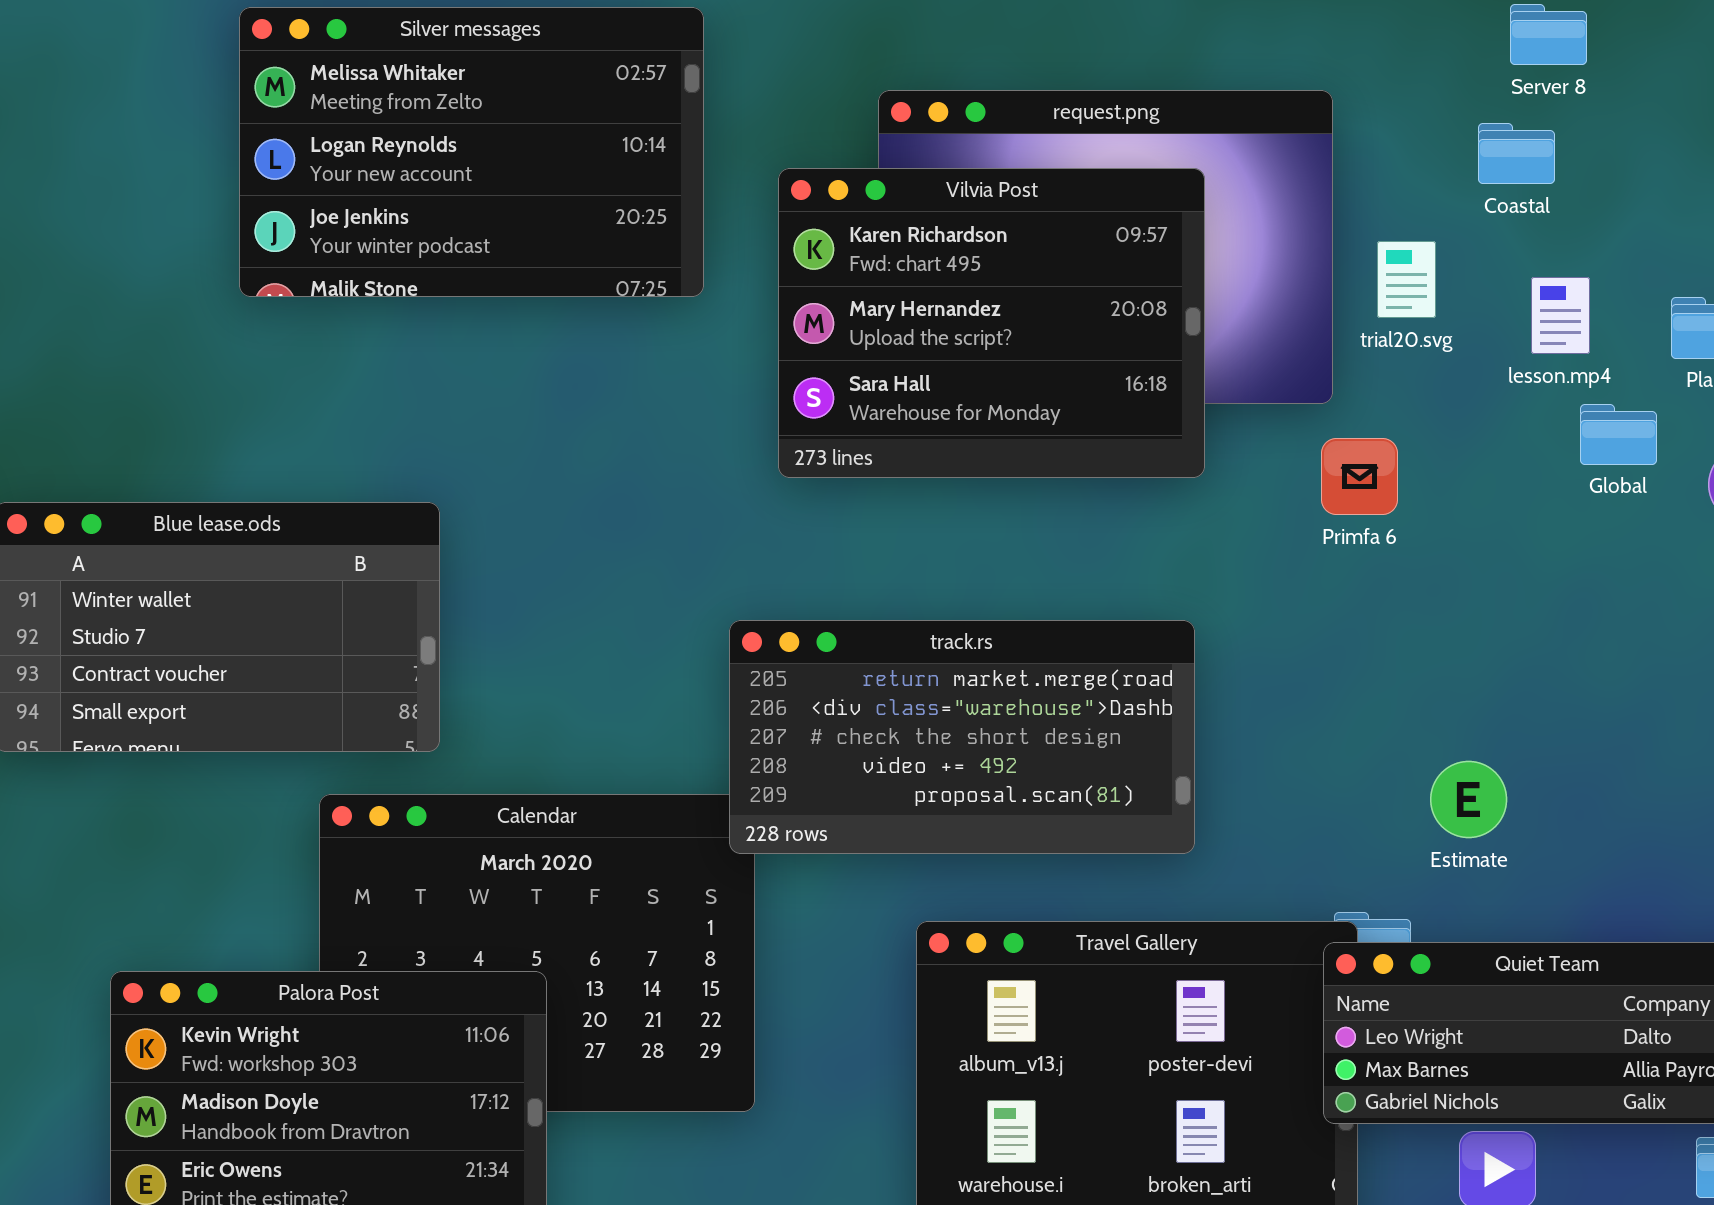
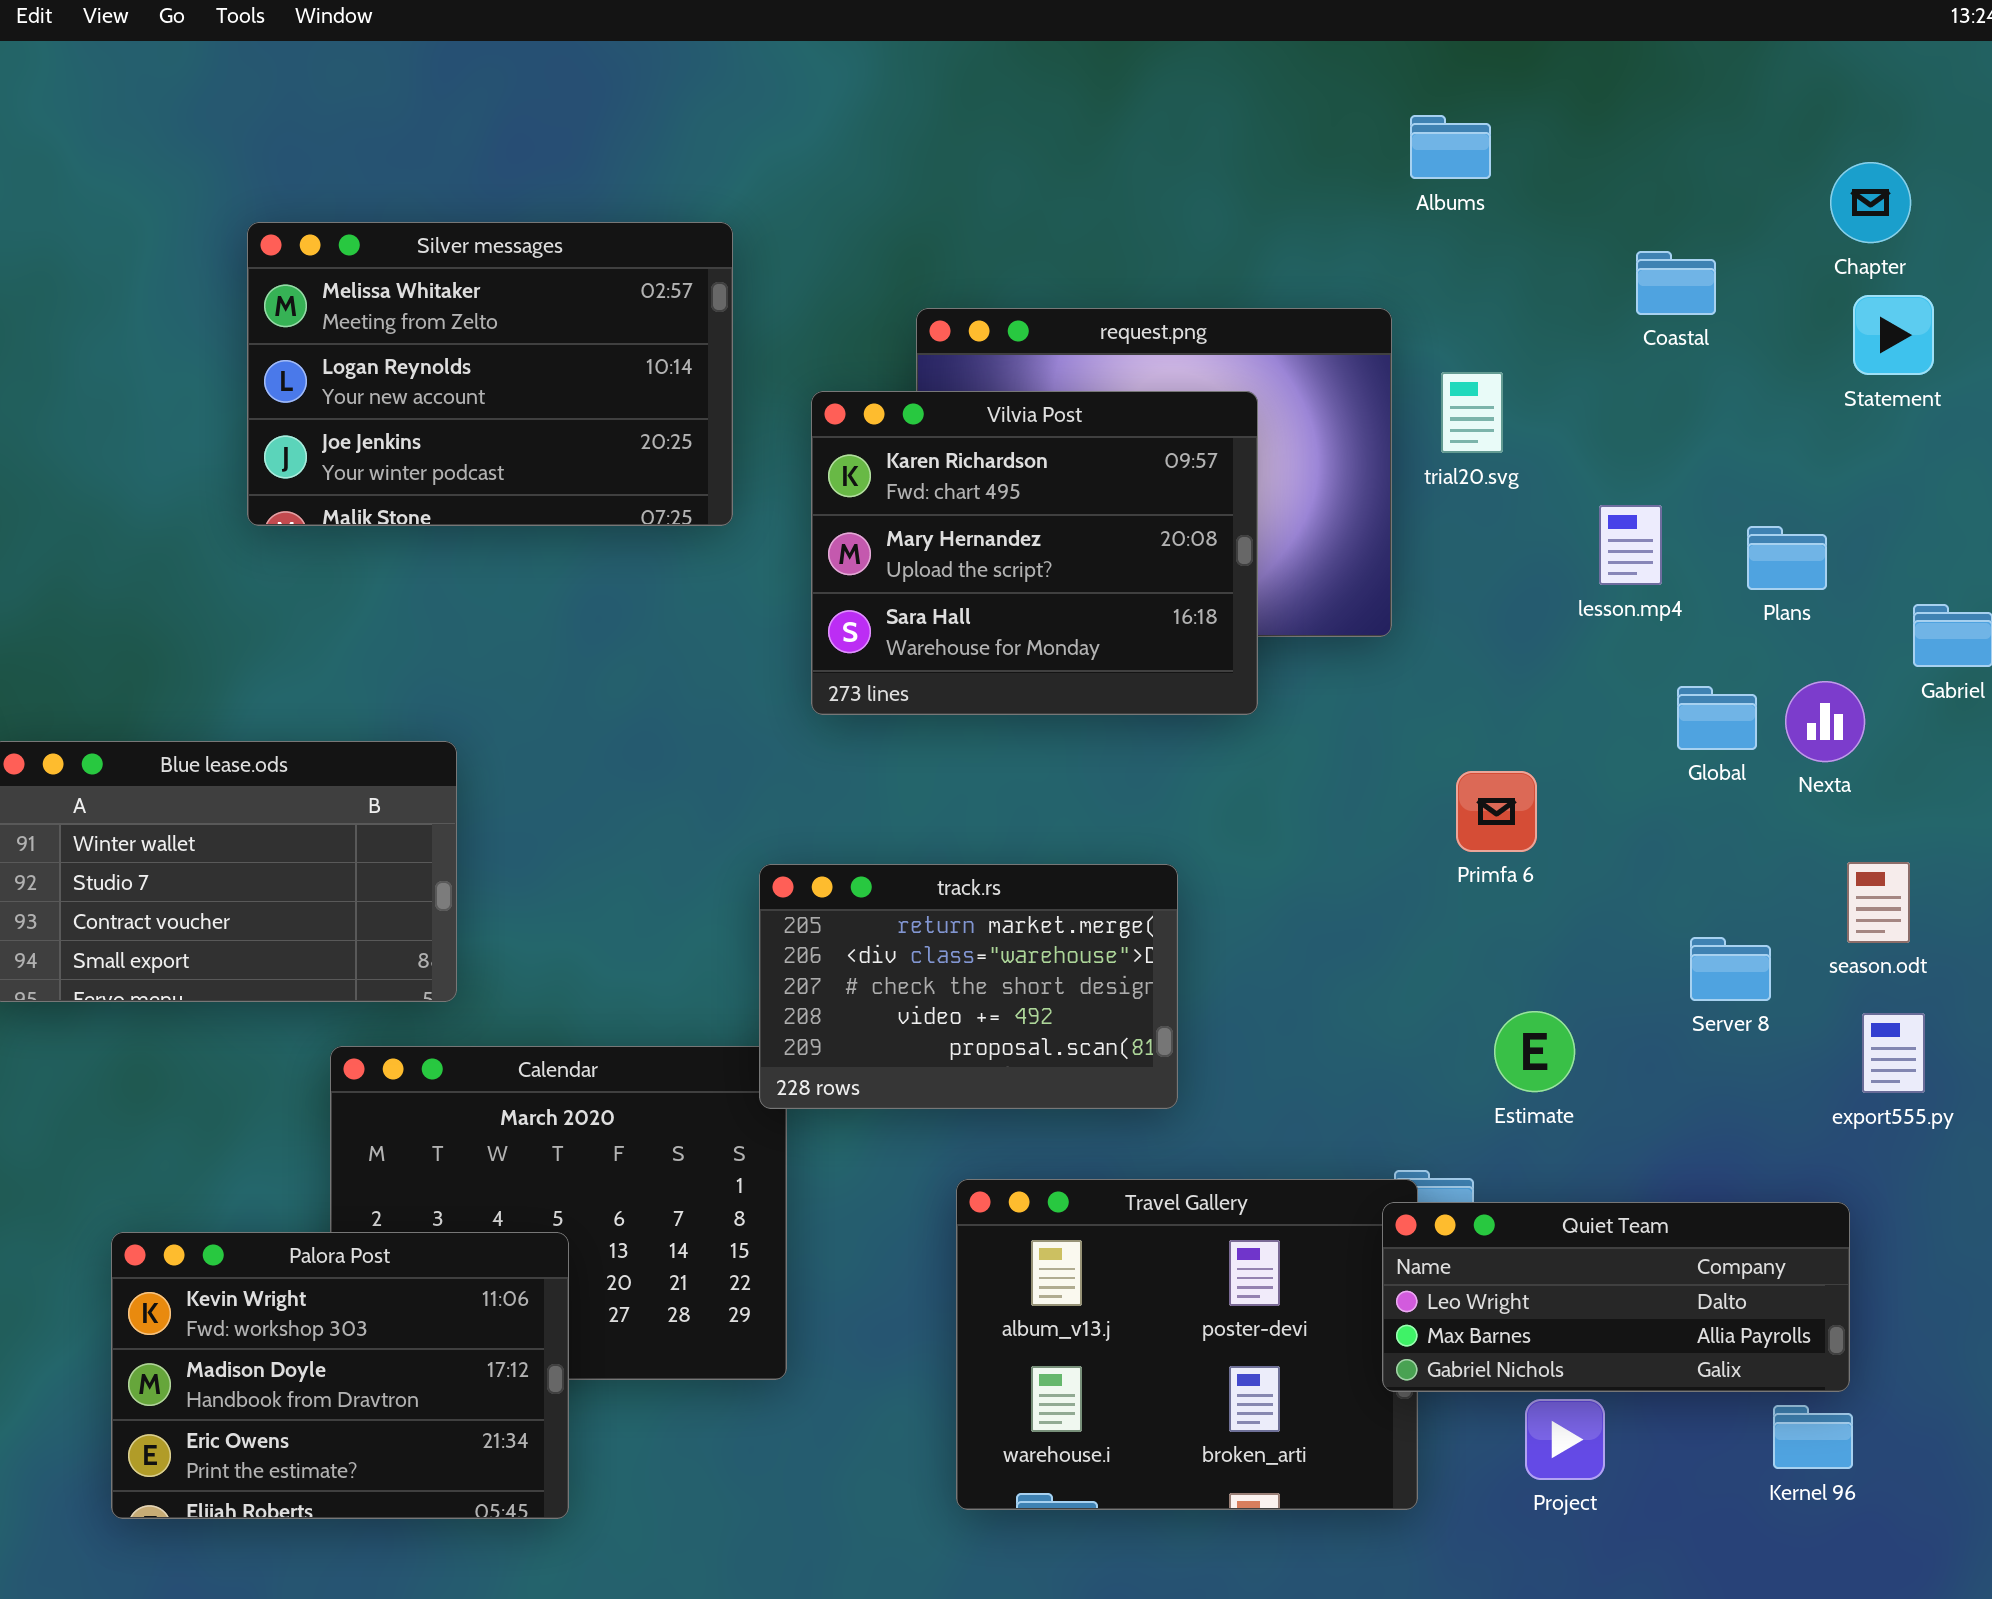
Server 8: [1510,4,1587,65] -> [1690,937,1771,1001], moved
Coastal: [1478,123,1555,184] -> [1636,251,1716,315], moved
trial20.svg: [1377,241,1436,318] -> [1441,372,1503,453], moved
Global: [1580,404,1657,465] -> [1677,686,1757,750], moved
Primfa 6: [1321,438,1398,515] -> [1456,771,1537,852], moved
track.rs: [729,620,1195,854] -> [759,864,1178,1109], resized

